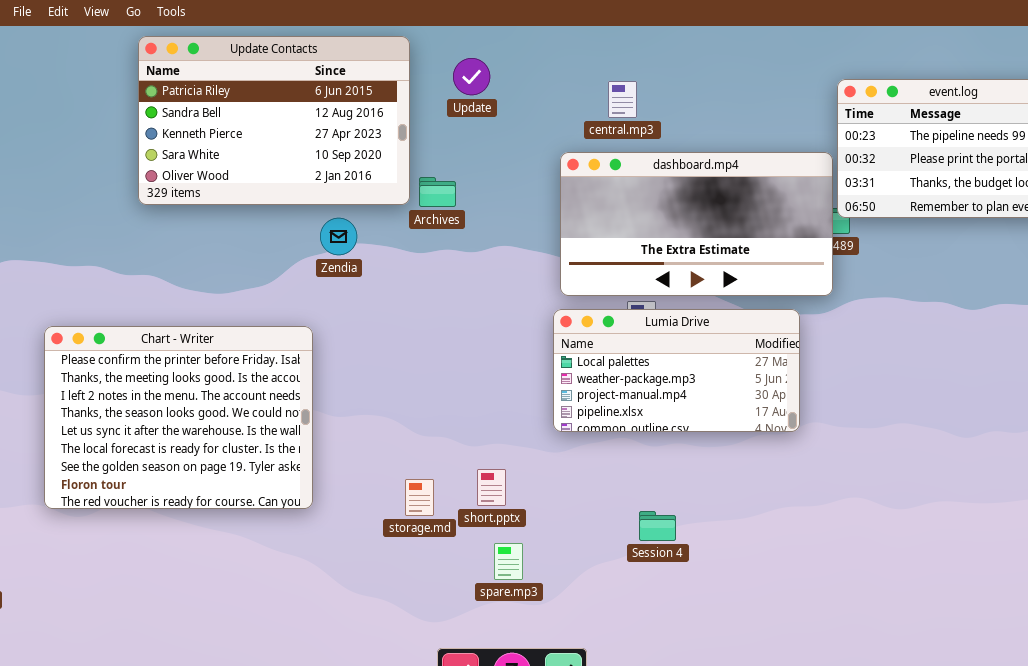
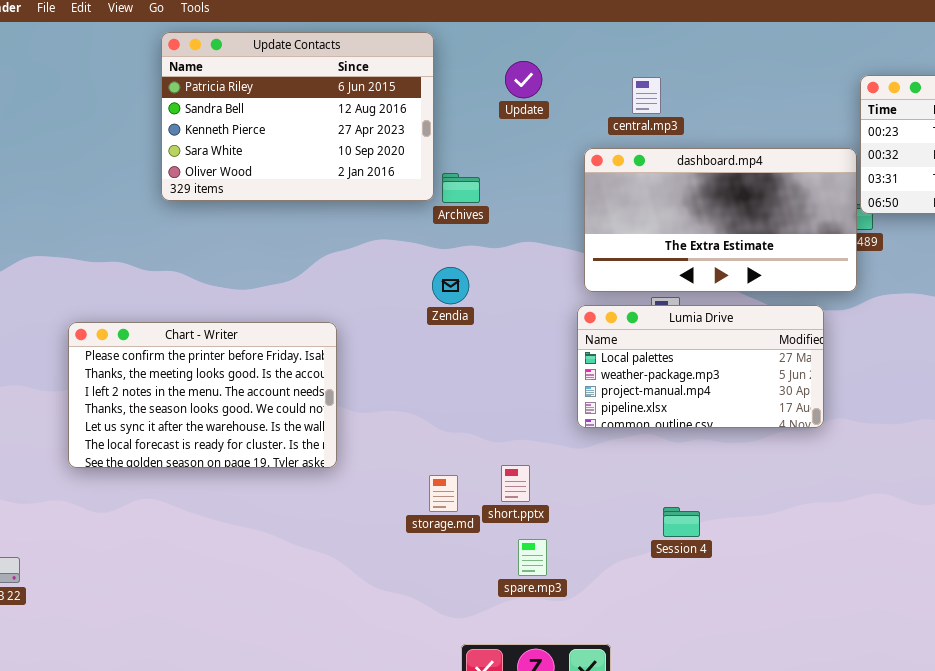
Update: [453,58,490,95] -> [505,61,542,98], moved
Zendia: [320,218,357,255] -> [432,267,469,304], moved
Chart - Writer: [44,326,313,509] -> [68,322,337,468], resized

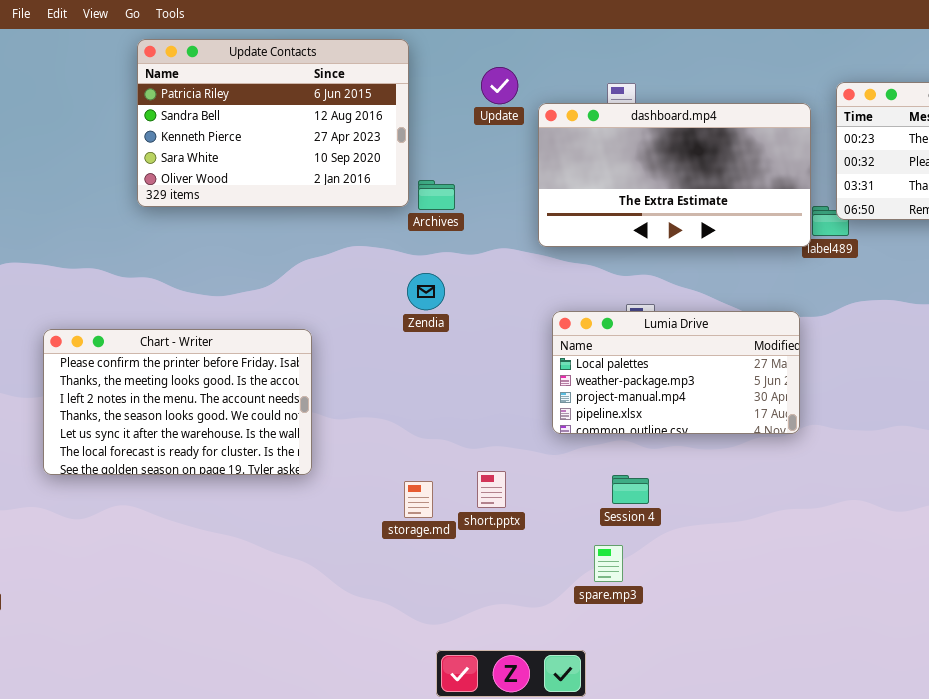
dashboard.mp4: [584,148,857,292] -> [538,103,811,247], moved
Session 4: [663,507,700,537] -> [612,475,649,504], moved
spare.mp3: [518,539,547,576] -> [594,545,623,582], moved

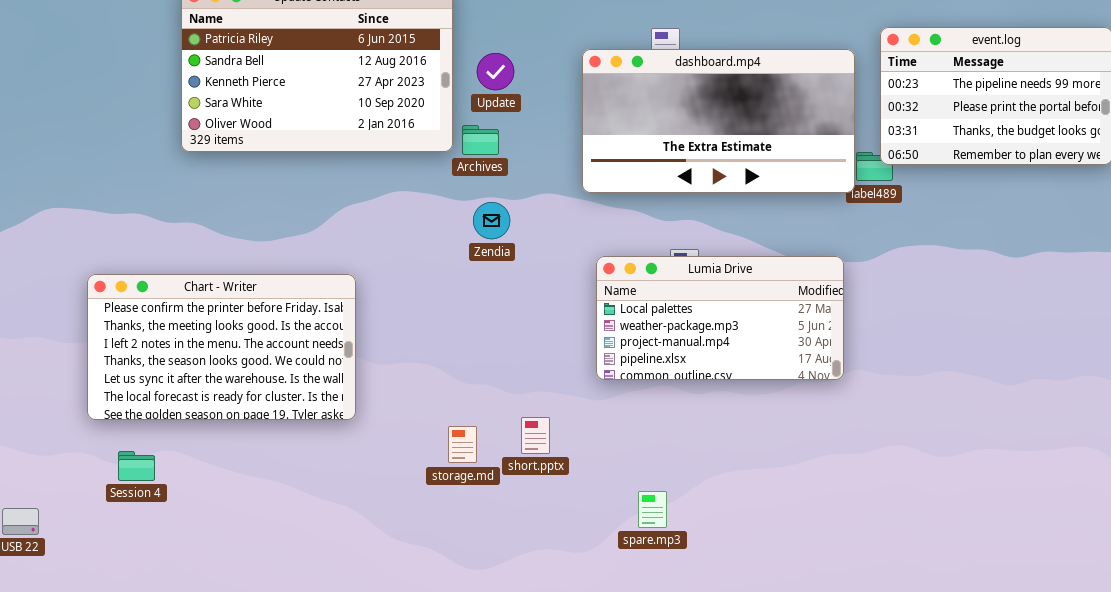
Update: [481,67,518,104] -> [477,53,514,90], moved
Zendia: [407,273,445,310] -> [473,202,510,239], moved
Session 4: [612,475,649,504] -> [118,451,155,481], moved

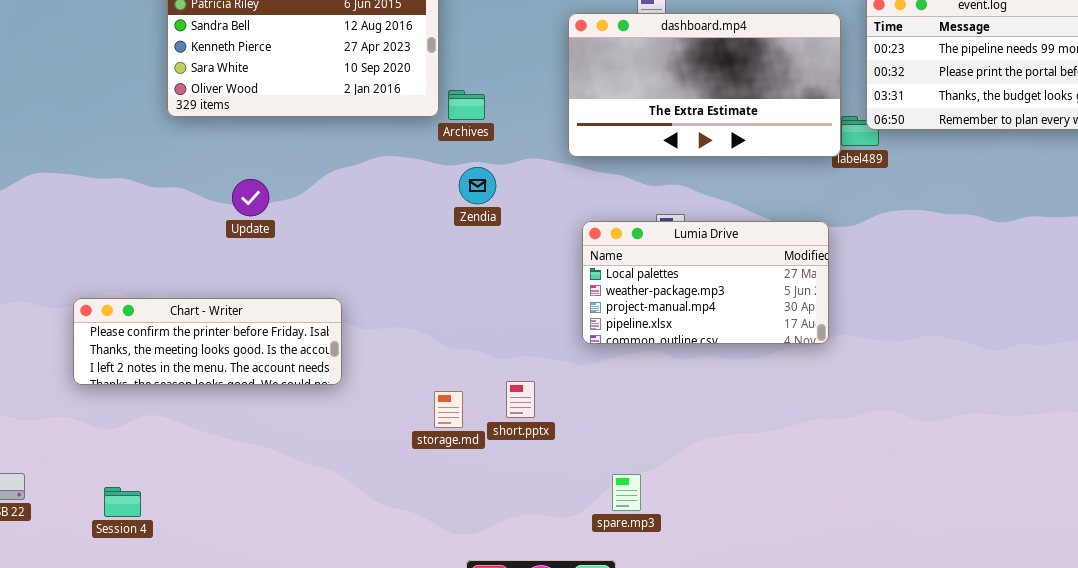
Update: [477,53,514,90] -> [232,179,269,216], moved
Chart - Writer: [87,274,356,420] -> [73,298,342,385], resized
Session 4: [118,451,155,481] -> [104,487,141,517], moved
spare.mp3: [638,491,667,528] -> [612,474,641,511], moved

